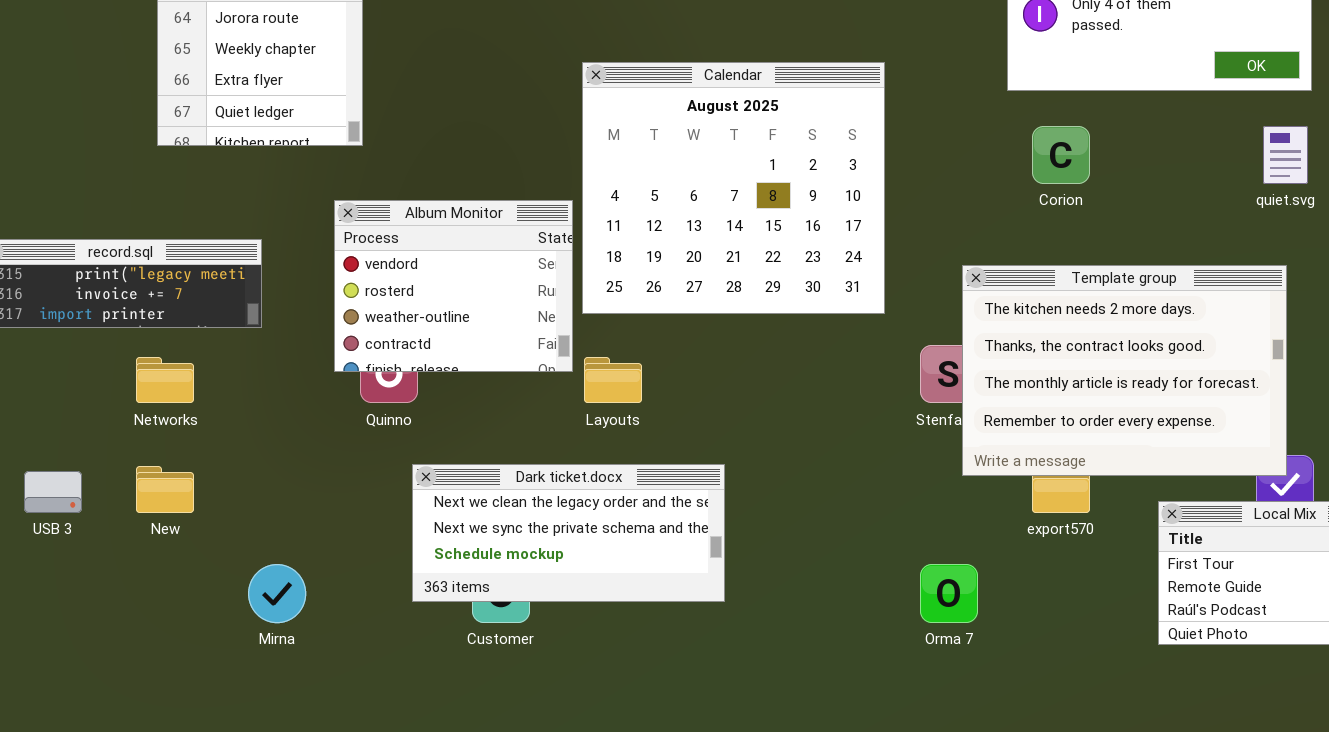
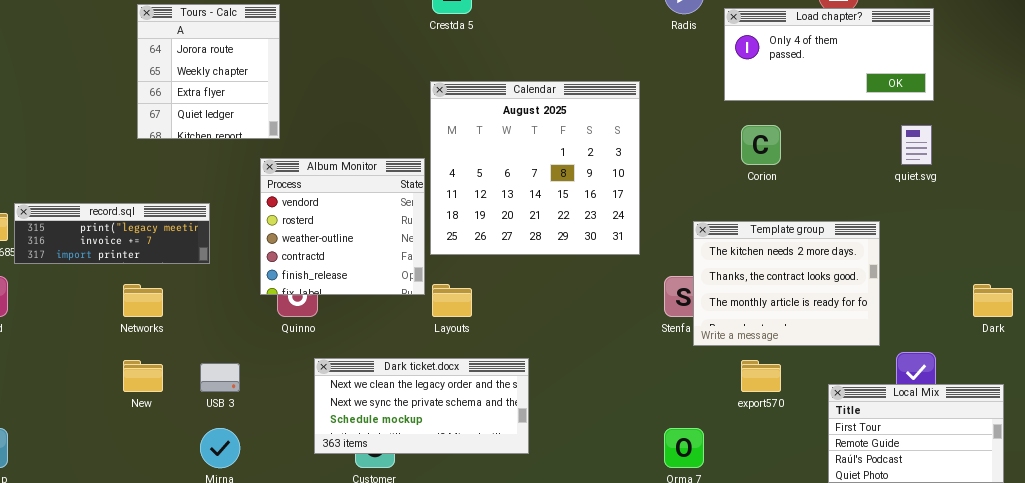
Album Monitor: [334,200,573,372] -> [260,158,425,295], resized
Template group: [962,265,1287,476] -> [693,221,880,346], resized
USB 3: [24,471,82,513] -> [200,363,240,392], moved

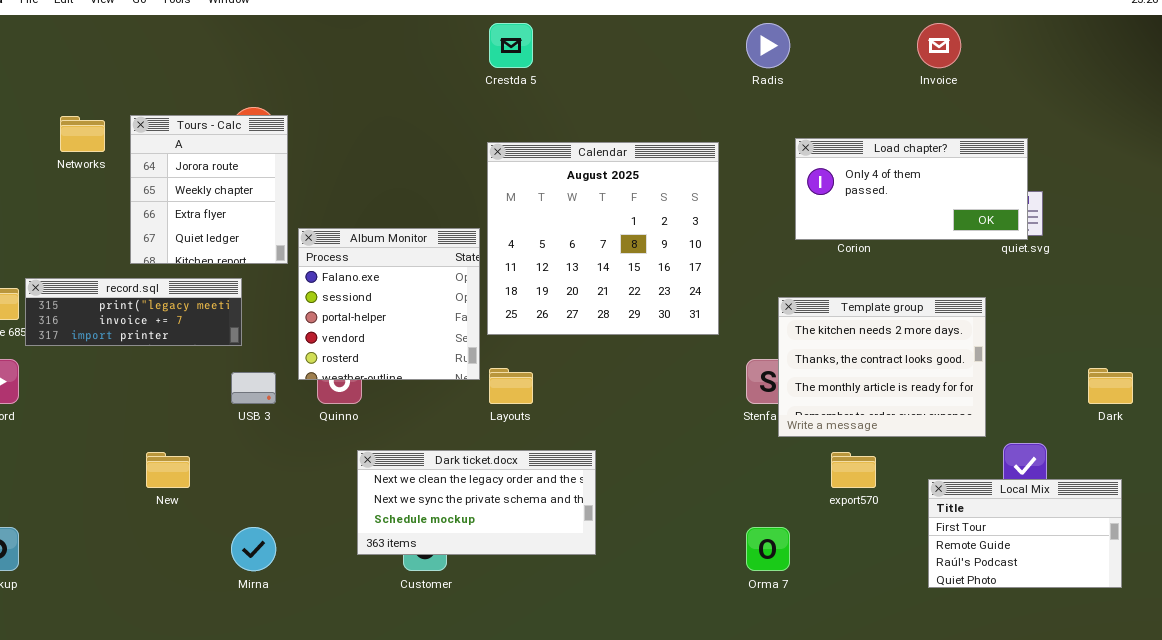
Tours - Calc: [137,4,280,139] -> [130,115,288,264], moved
Load chapter?: [724,8,934,101] -> [795,138,1028,240], moved
Album Monitor: [260,158,425,295] -> [298,228,480,380], scrolled up 3 rows
Networks: [123,284,163,317] -> [60,116,105,152], moved
USB 3: [200,363,240,392] -> [231,372,276,404], moved

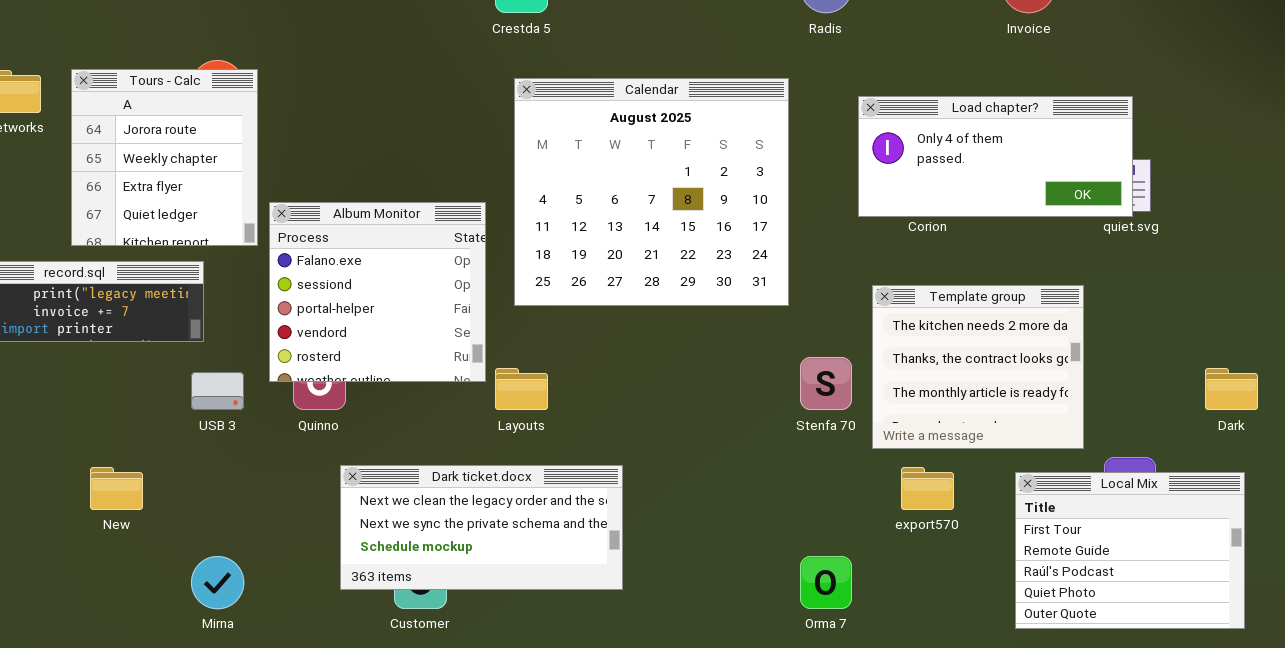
Calendar: [487,142,719,335] -> [514,78,789,306], moved
Template group: [778,297,986,437] -> [872,285,1084,449], resized
Local Mix: [928,479,1122,588] -> [1015,472,1245,629], resized

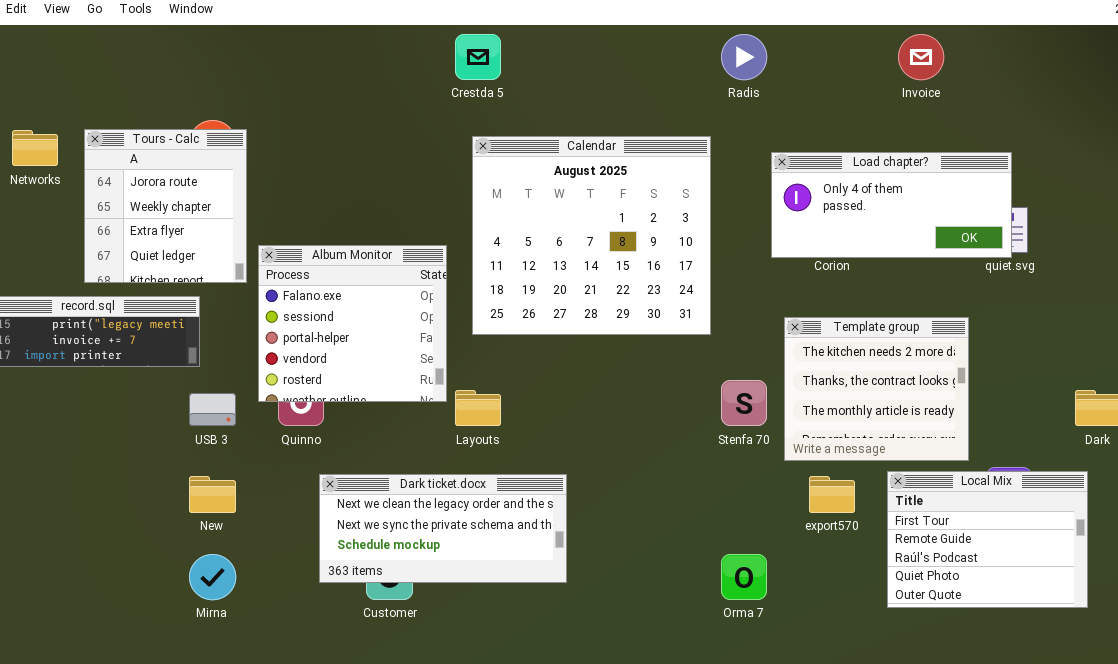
New: [90,467,143,510] -> [189,476,236,513], moved
Local Mix: [1015,472,1245,629] -> [887,471,1088,608], moved

